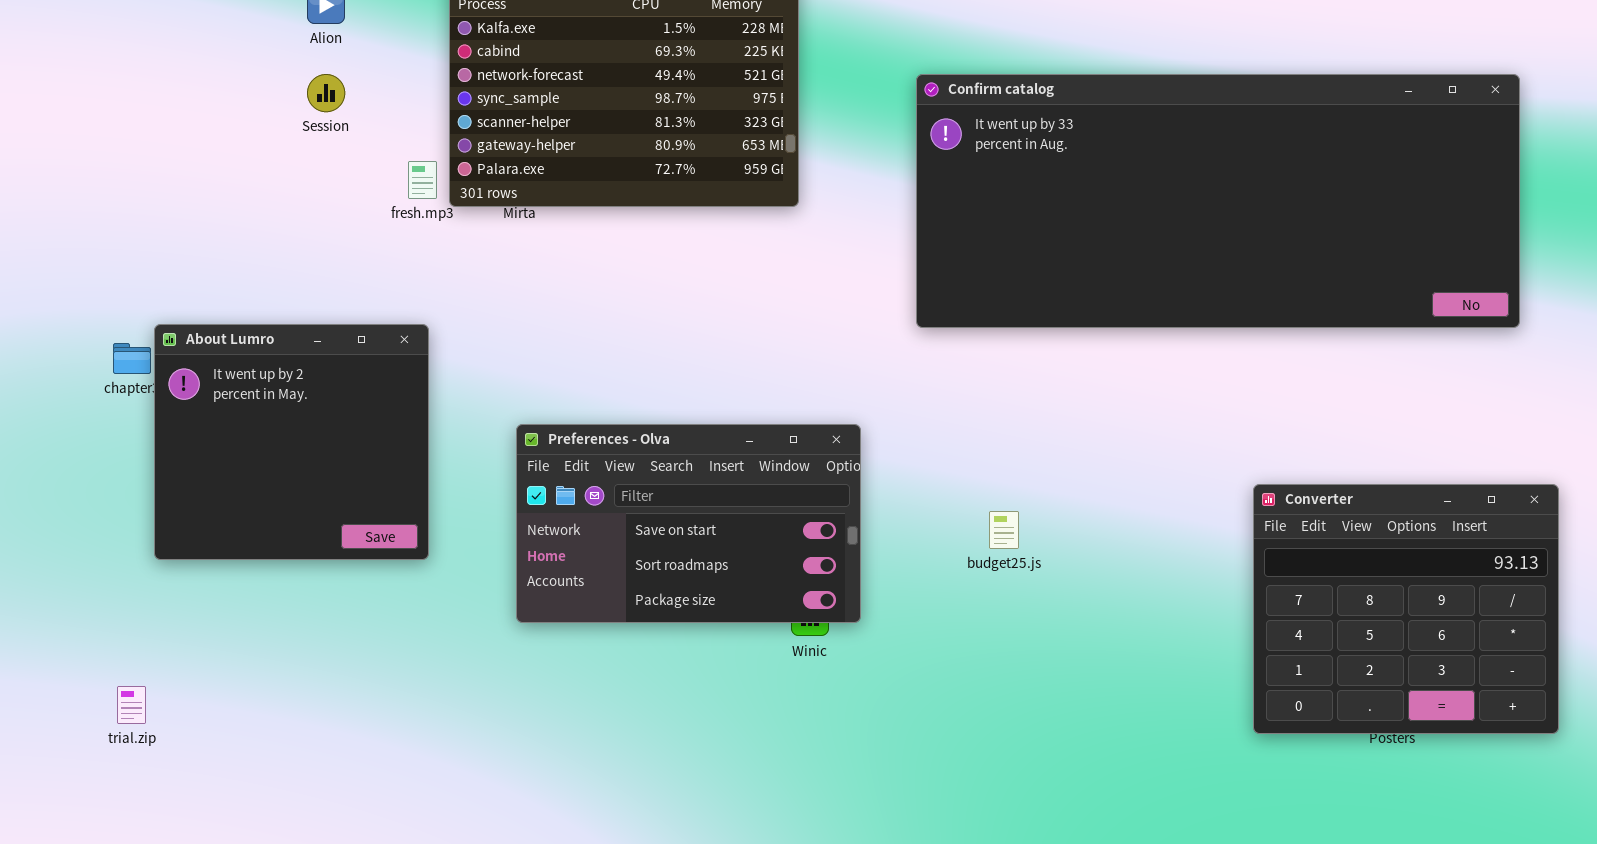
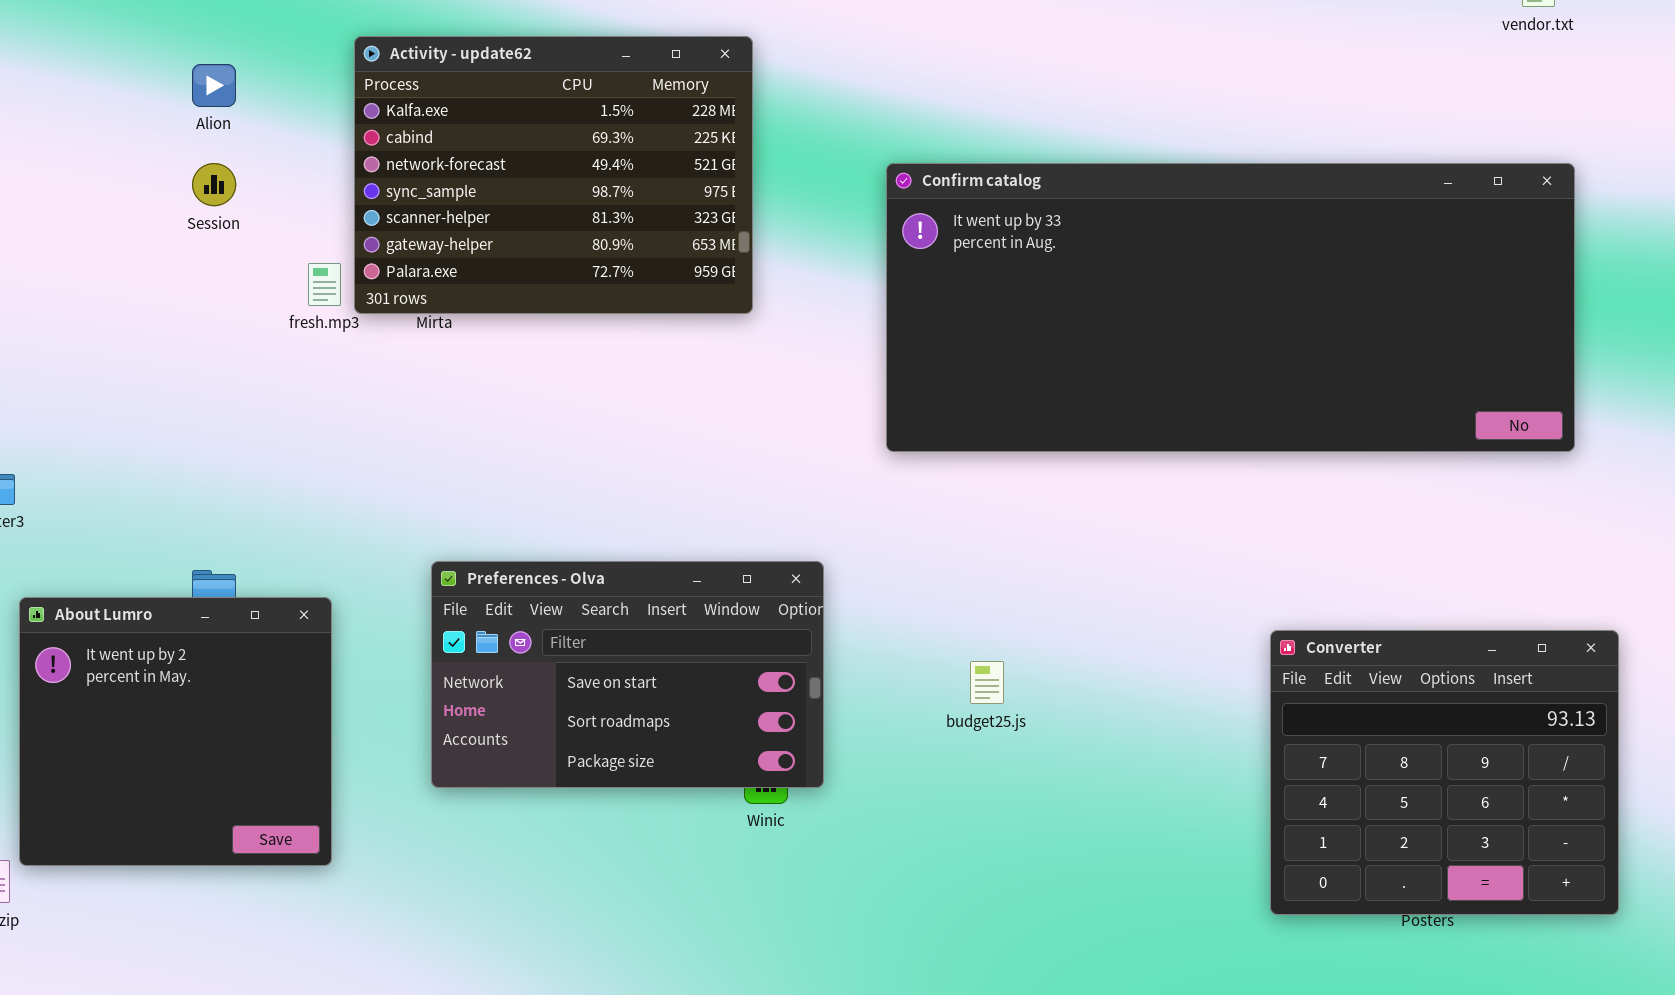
About Lumro: [154,324,429,560] -> [19,597,332,866], moved

